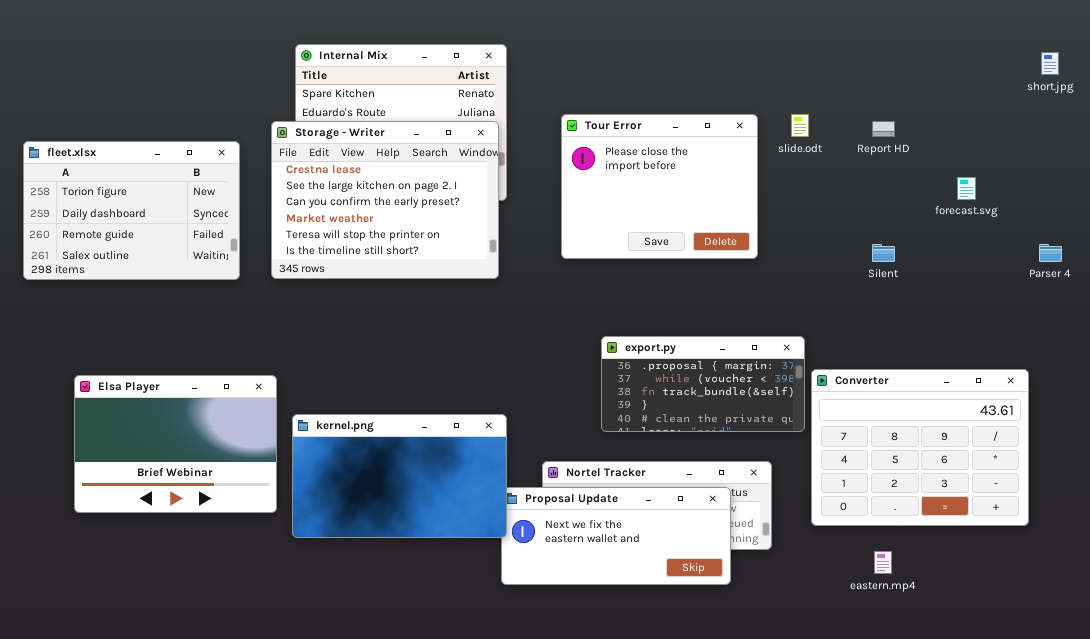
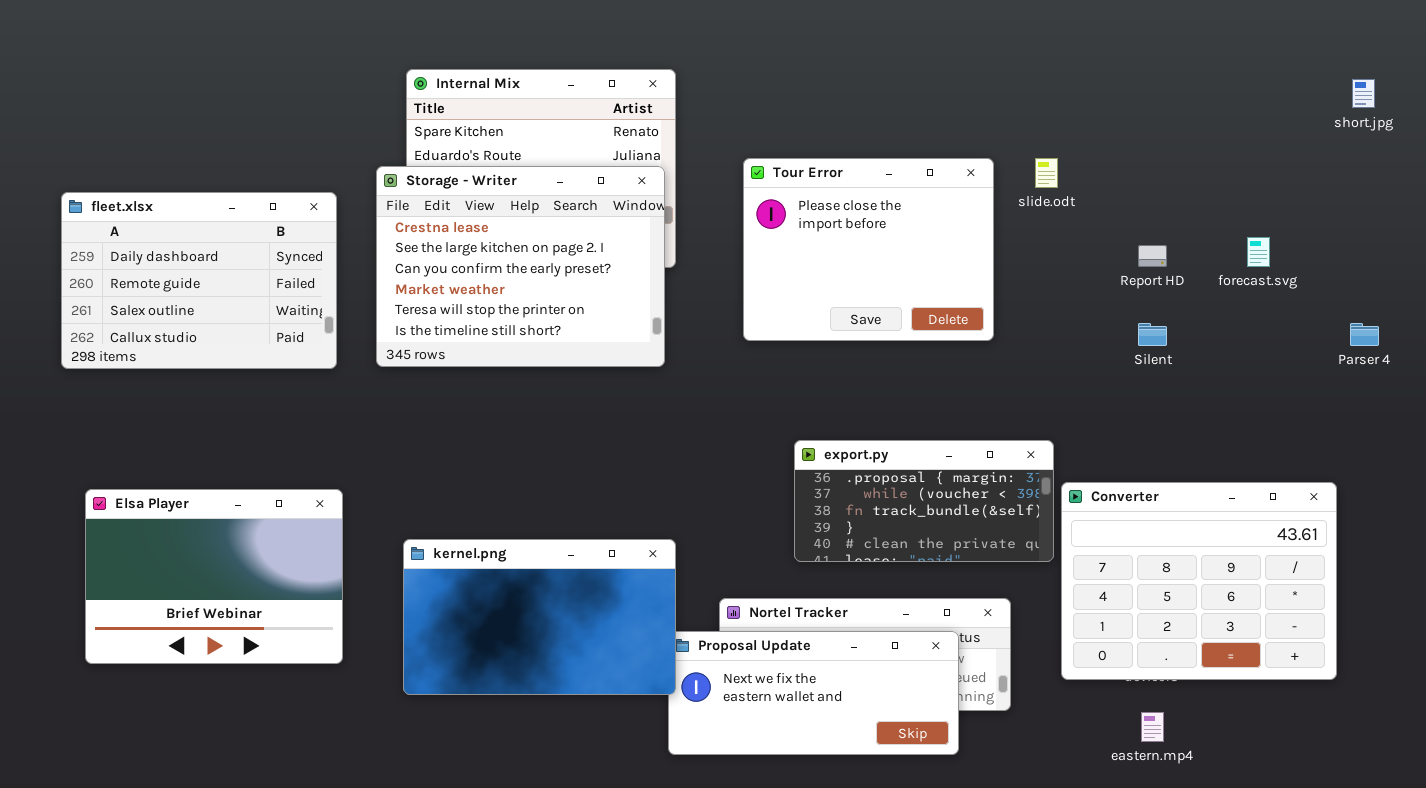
Report HD: [872,121,895,137] -> [1138,245,1167,267], moved
fleet.xlsx: [23,141,240,280] -> [61,192,337,369], scrolled down 1 row
Elsa Player: [74,375,277,513] -> [85,489,343,664], moved

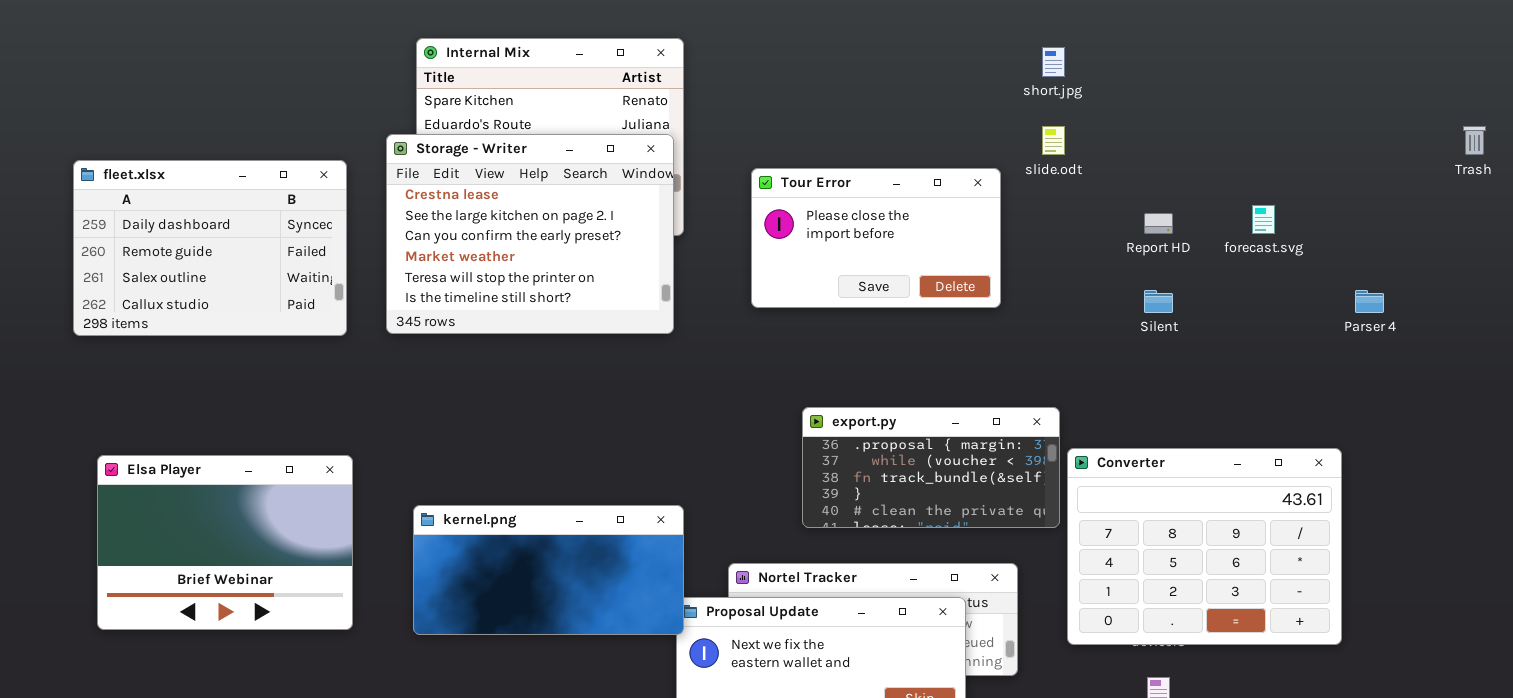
short.jpg: [1352,79,1375,108] -> [1042,47,1065,77], moved
Tour Error: [743,158,994,341] -> [751,168,1001,308], resized
kernel.png: [403,539,676,695] -> [413,505,684,635], resized

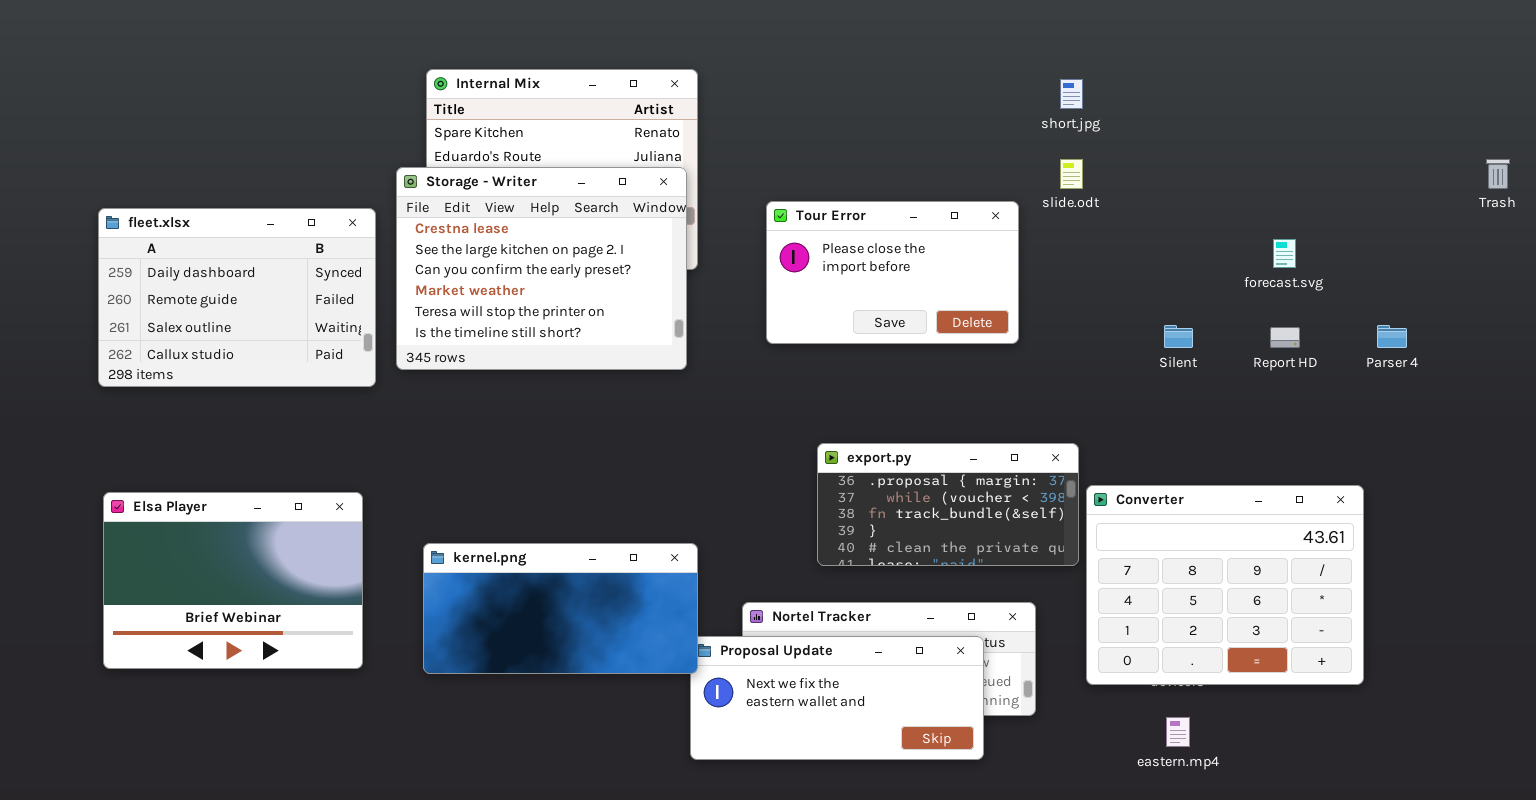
fleet.xlsx: [73,160,347,336] -> [98,208,376,387], moved
Report HD: [1144,213,1173,234] -> [1270,327,1300,348], moved

